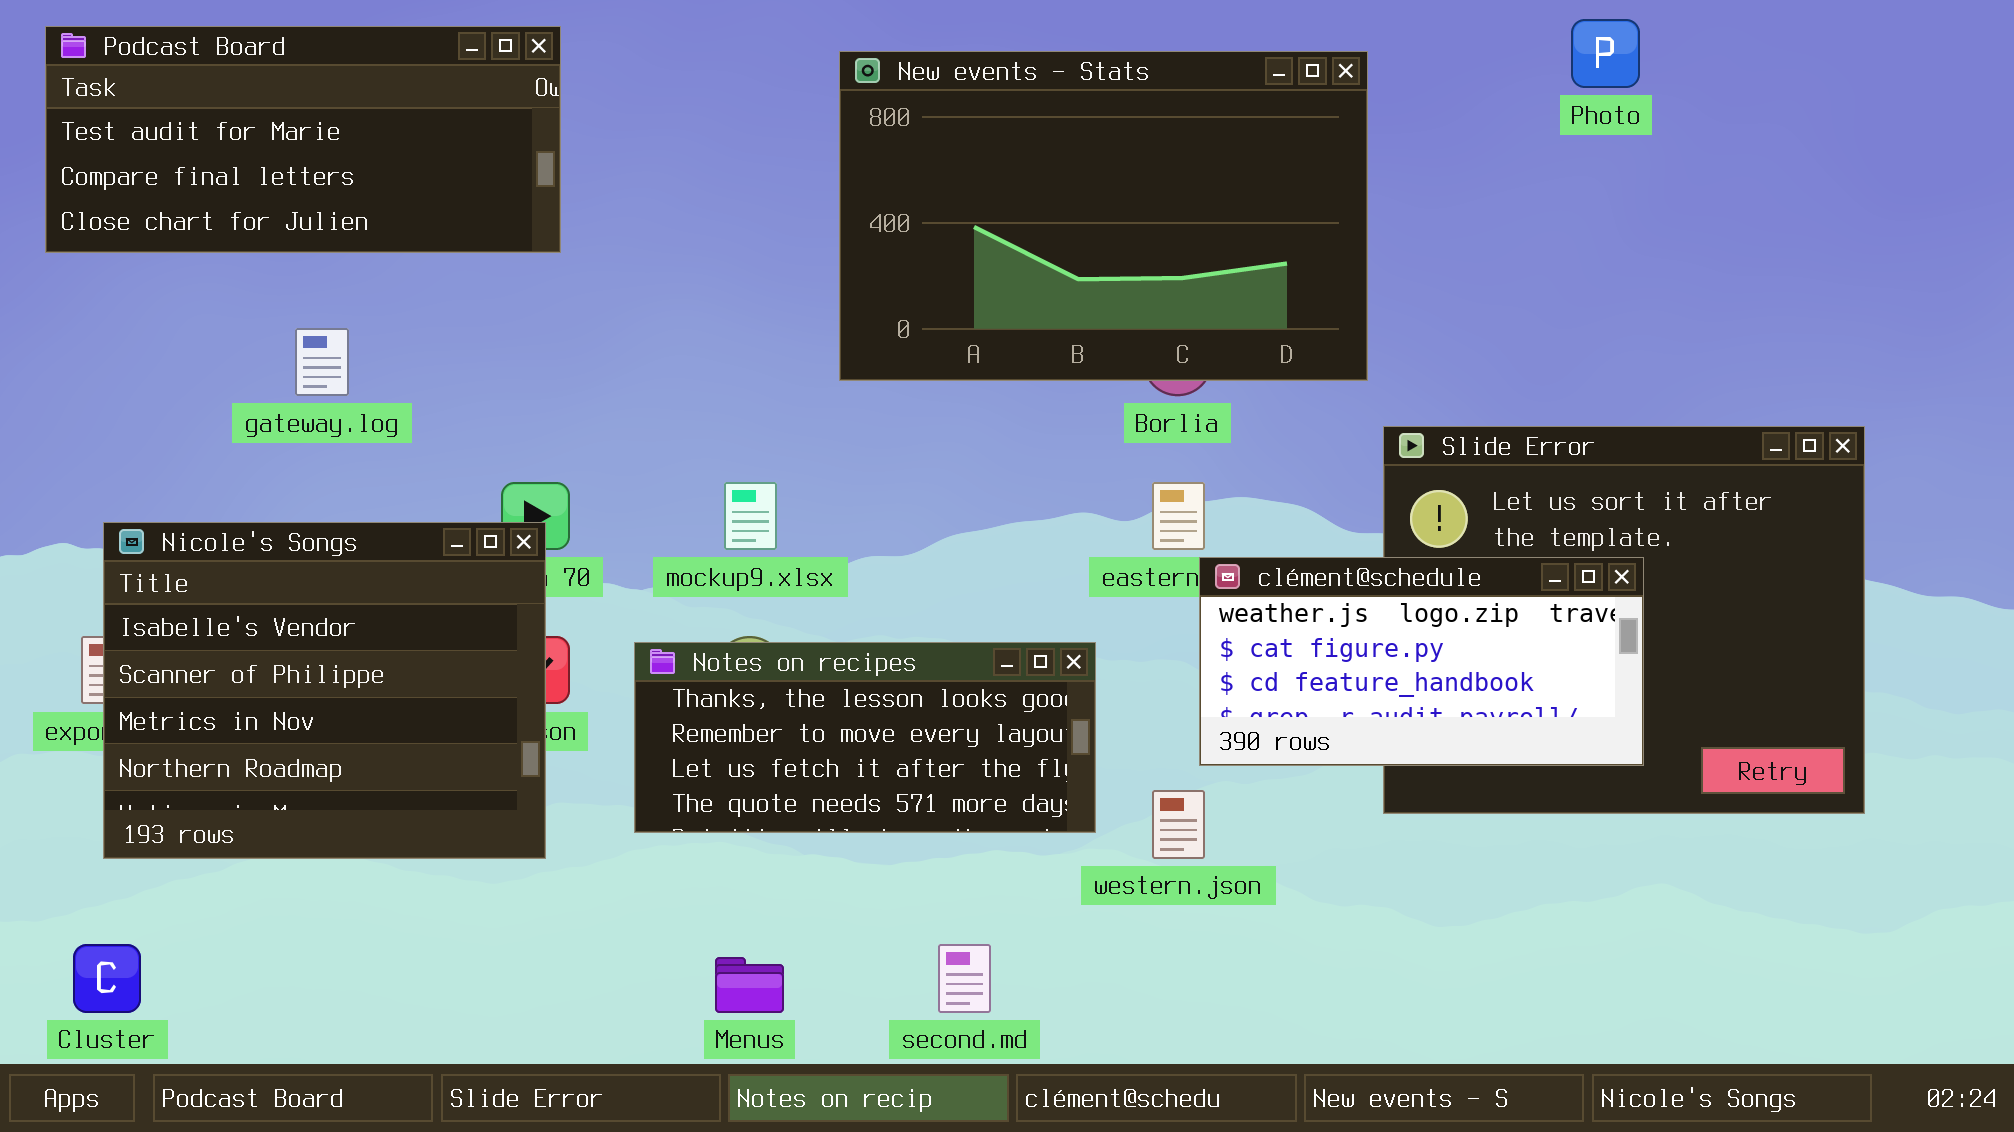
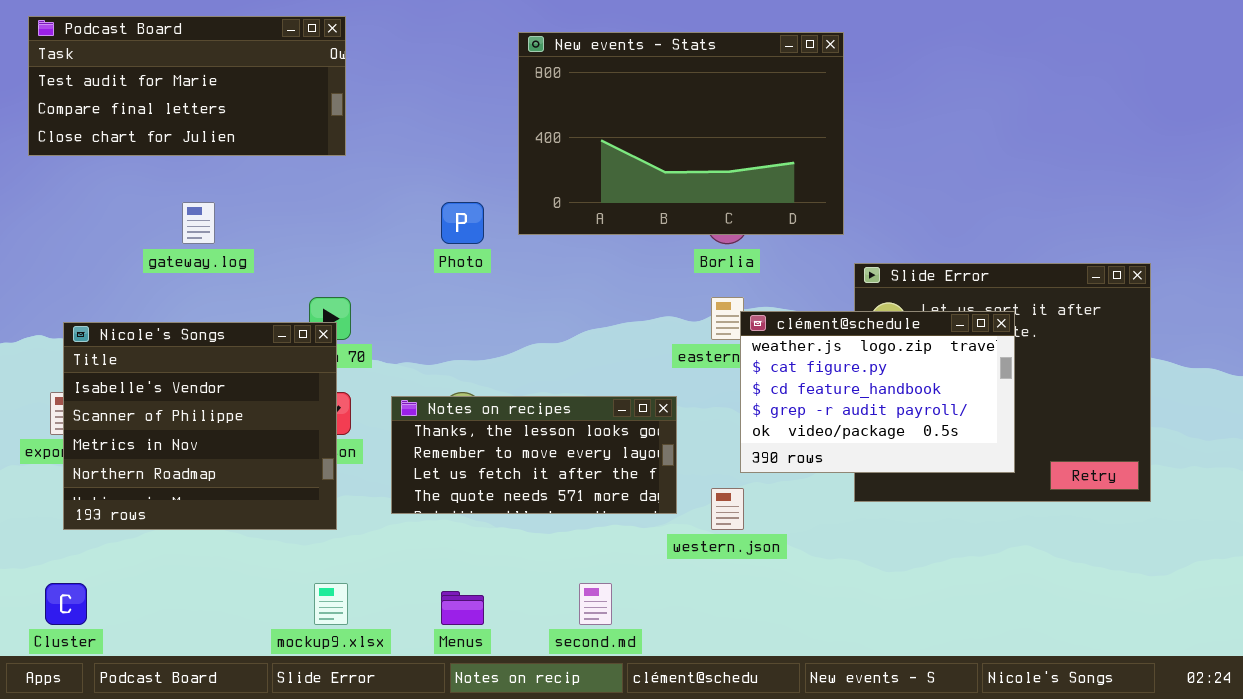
Photo: [1571,19,1640,88] -> [441,202,484,244], moved
mockup9.xlsx: [724,482,777,550] -> [314,583,348,625], moved
clément@schedule: [1199,557,1644,766] -> [740,311,1015,473], resized

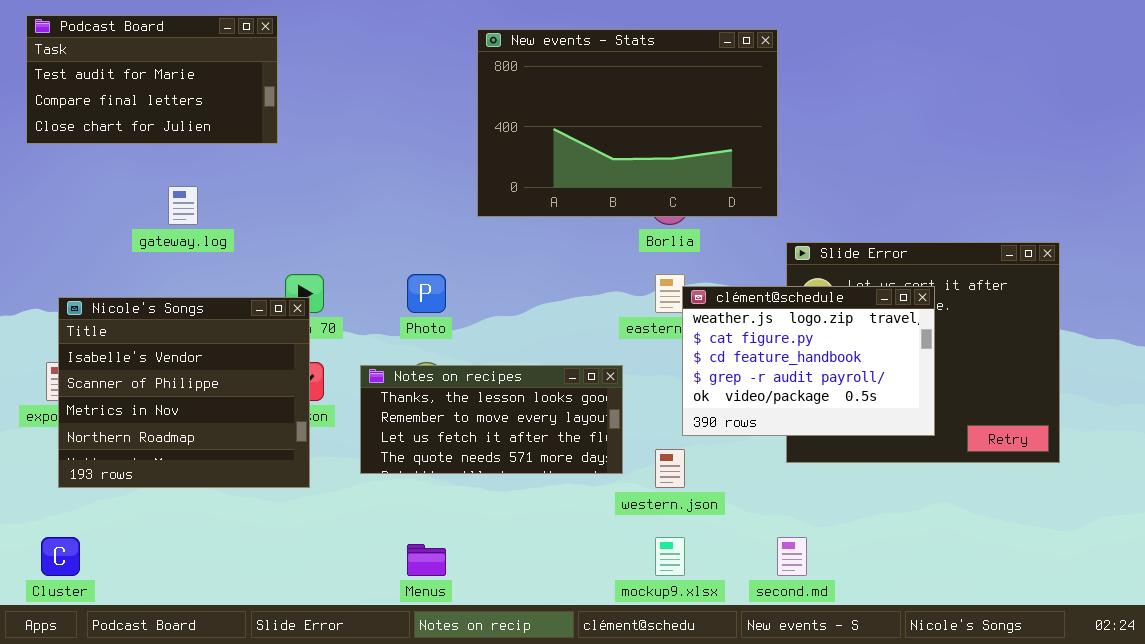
Podcast Board: [28,16,346,156] -> [26,15,278,144], resized
Photo: [441,202,484,244] -> [407,274,446,313], moved
mockup9.xlsx: [314,583,348,625] -> [655,537,685,576], moved
second.md: [579,583,612,625] -> [777,537,807,576], moved

